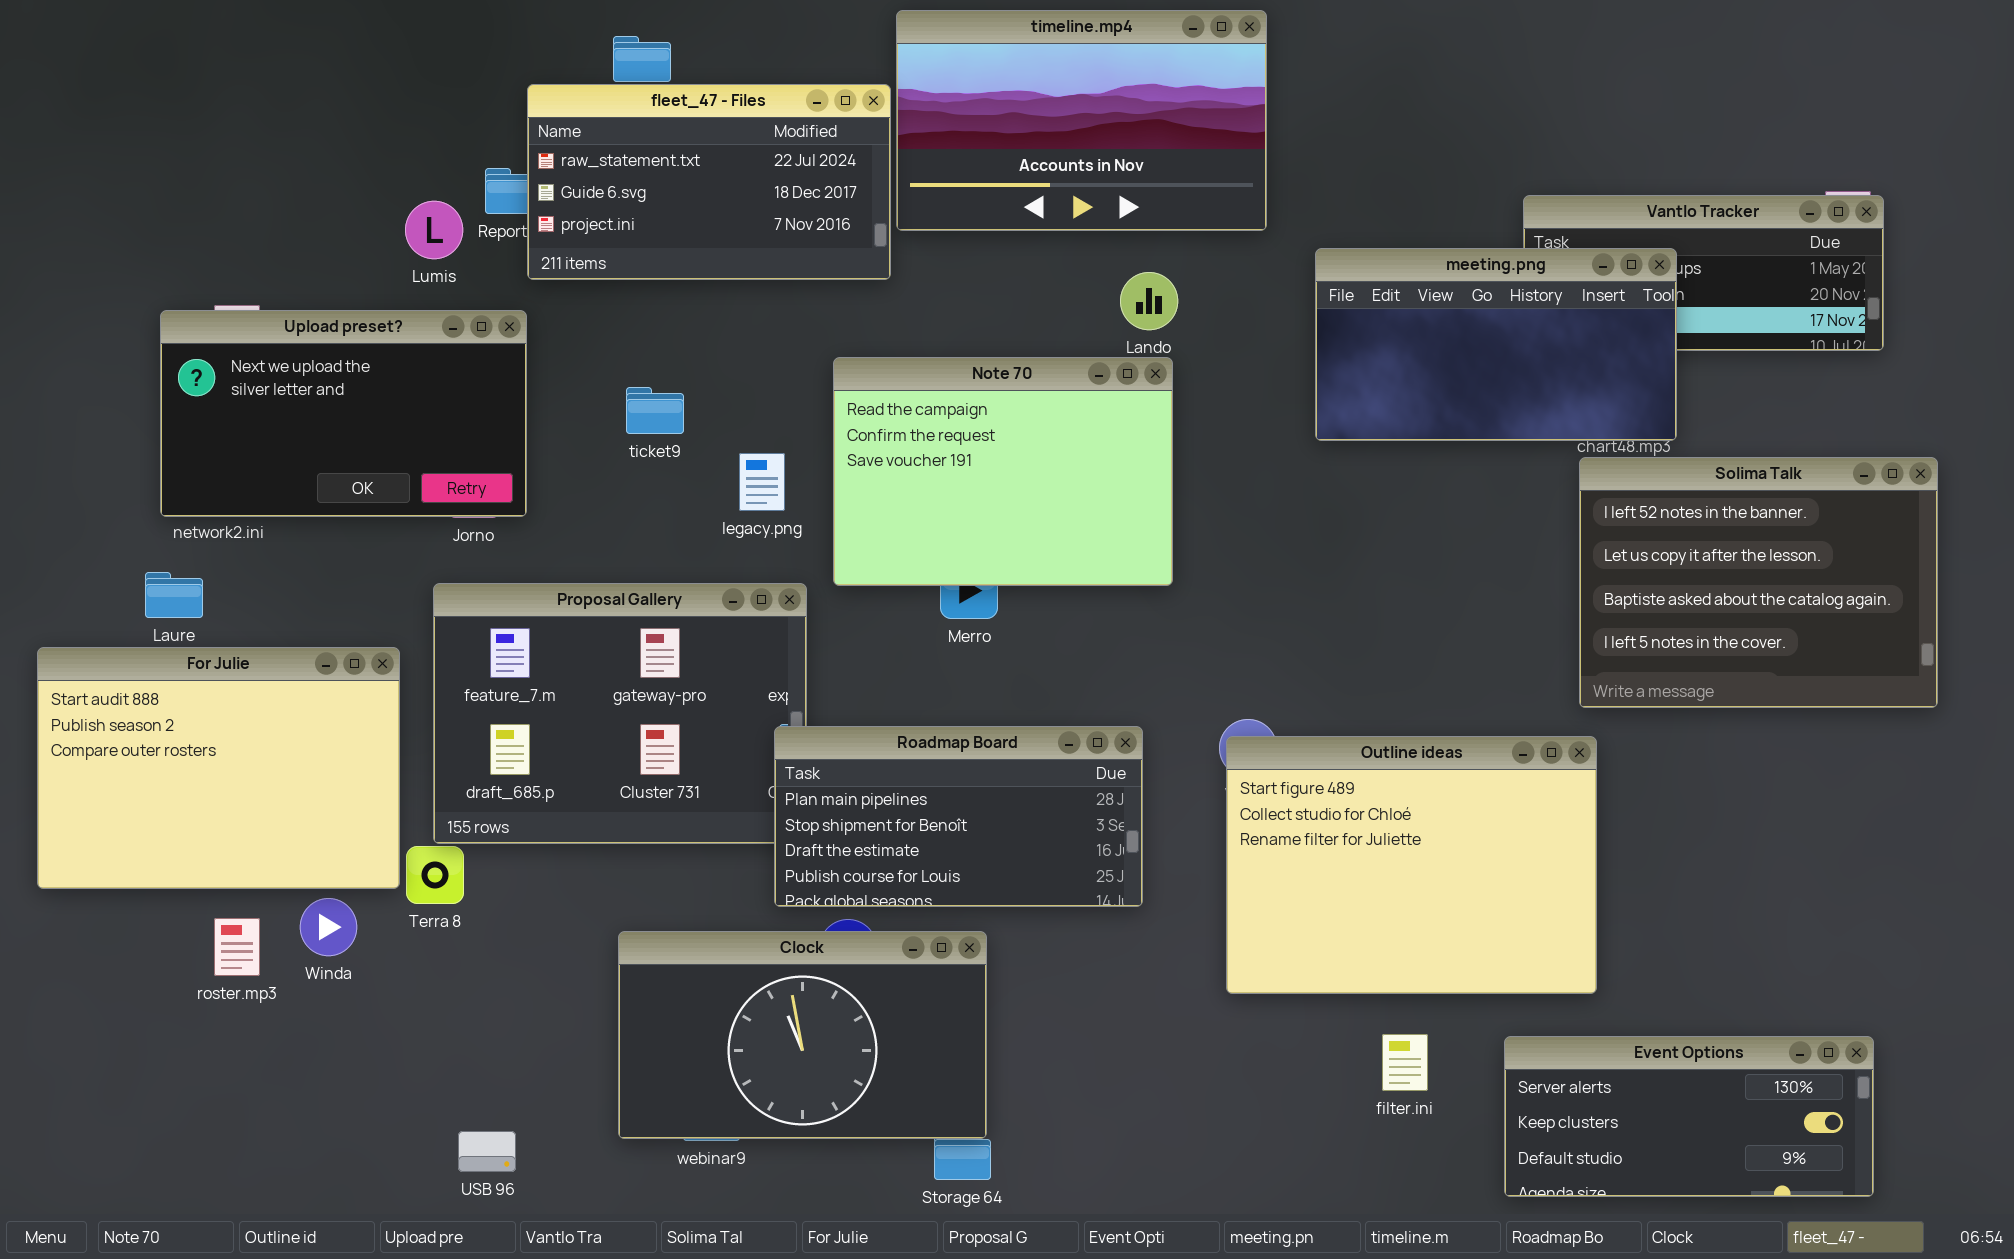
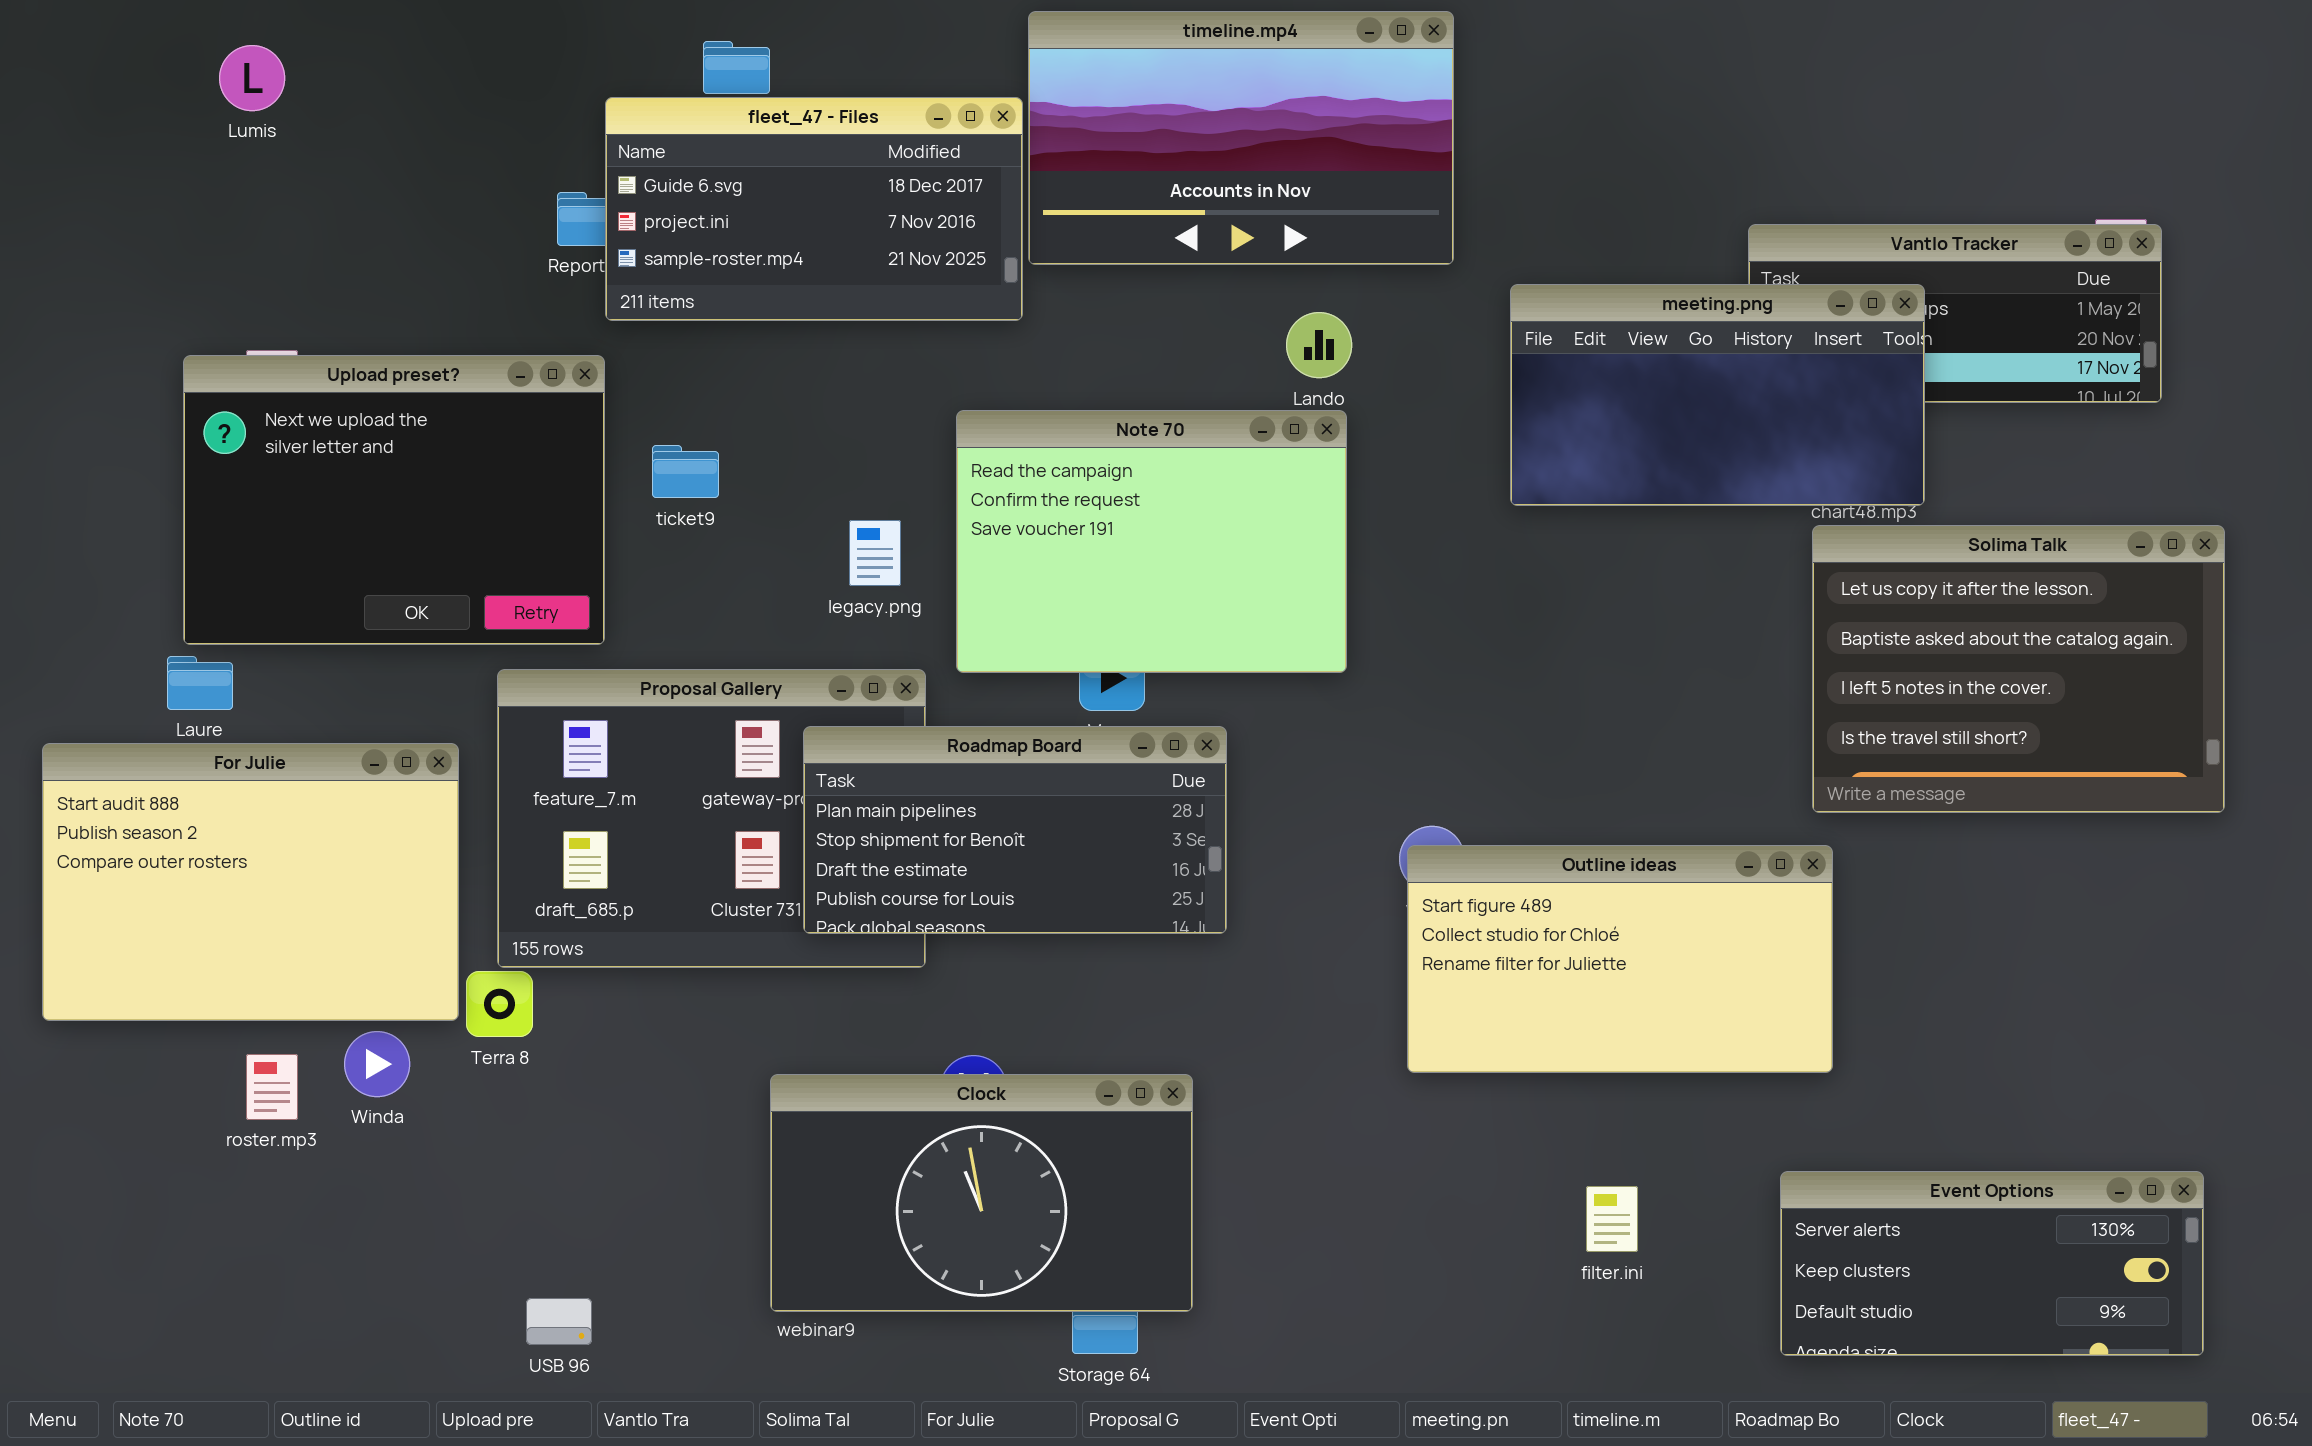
fleet_47 - Files: [527,84,891,280] -> [605,97,1023,321], scrolled down 1 row
Lumis: [405,201,463,259] -> [219,45,285,111], moved
Upload preset?: [160,310,527,517] -> [183,355,605,645], resized
ticket9: [626,387,684,434] -> [652,445,719,498], moved
Solima Talk: [1579,457,1938,708] -> [1812,525,2225,813], scrolled down 1 row
Roadmap Board: [774,726,1143,907] -> [803,726,1227,934], moved
Outline ideas: [1226,736,1597,994] -> [1407,845,1833,1073], resized
Clock: [618,931,987,1139] -> [770,1074,1193,1312], moved
Event Options: [1504,1036,1874,1197] -> [1780,1171,2204,1356], moved

